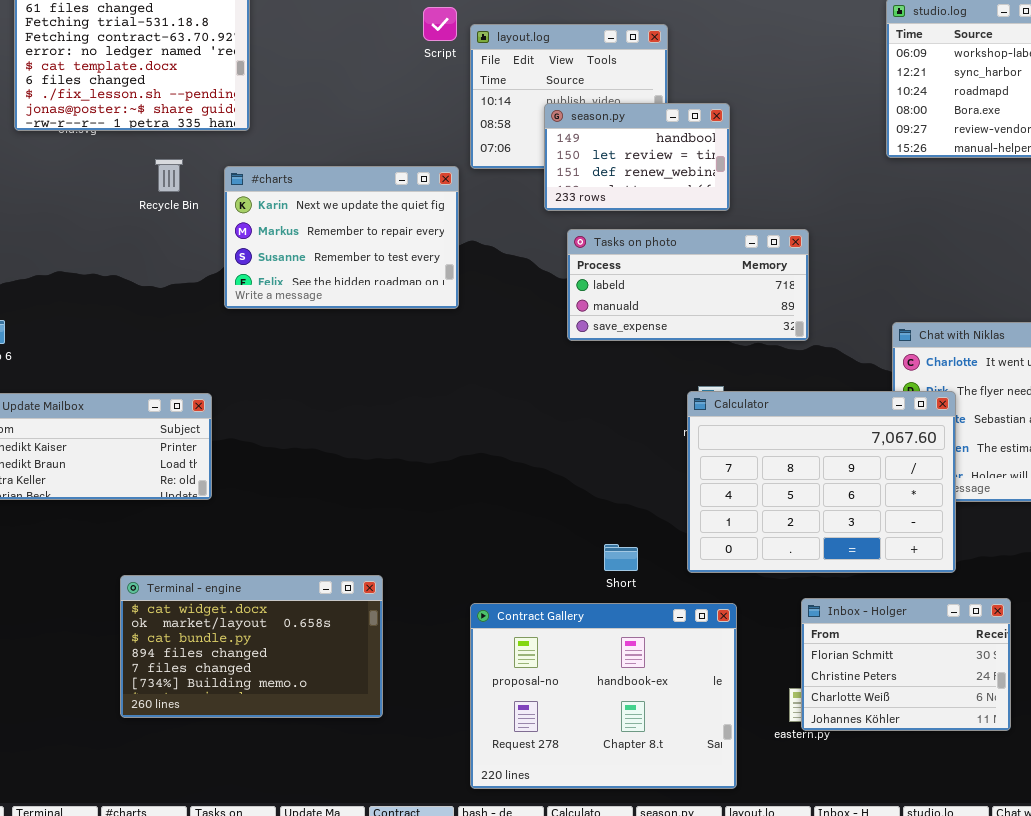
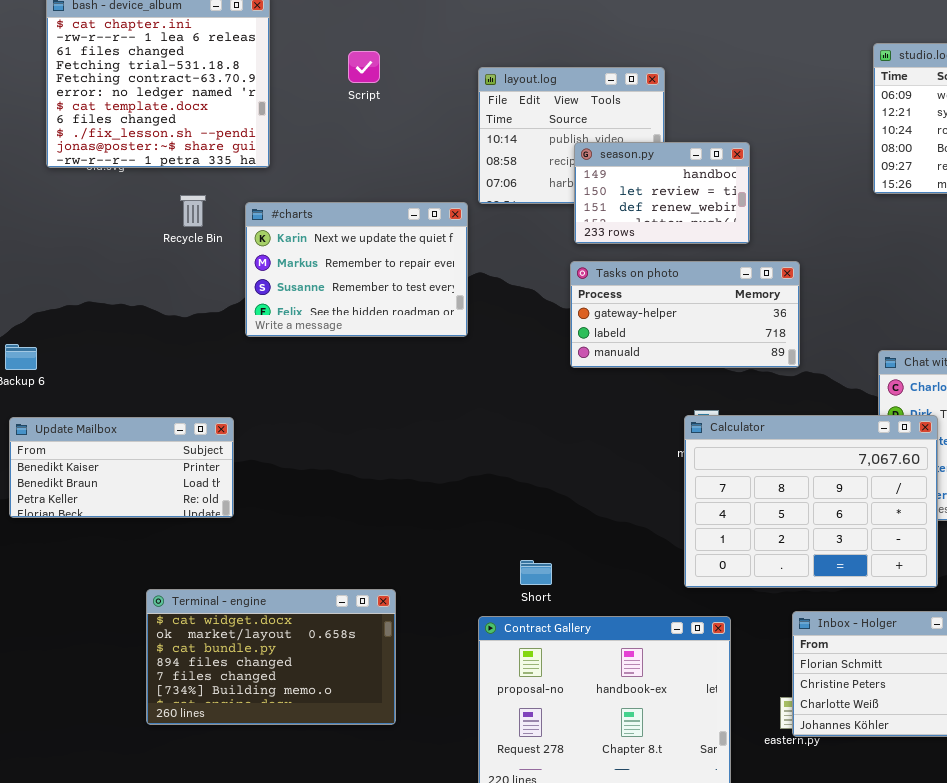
Script: [423,7,457,41] -> [348,51,380,83], moved
season.py: [544,103,730,211] -> [574,142,750,244], moved
Tasks on photo: [567,229,809,341] -> [570,261,800,368], scrolled up 1 row
Short: [604,544,638,571] -> [520,560,552,585], moved

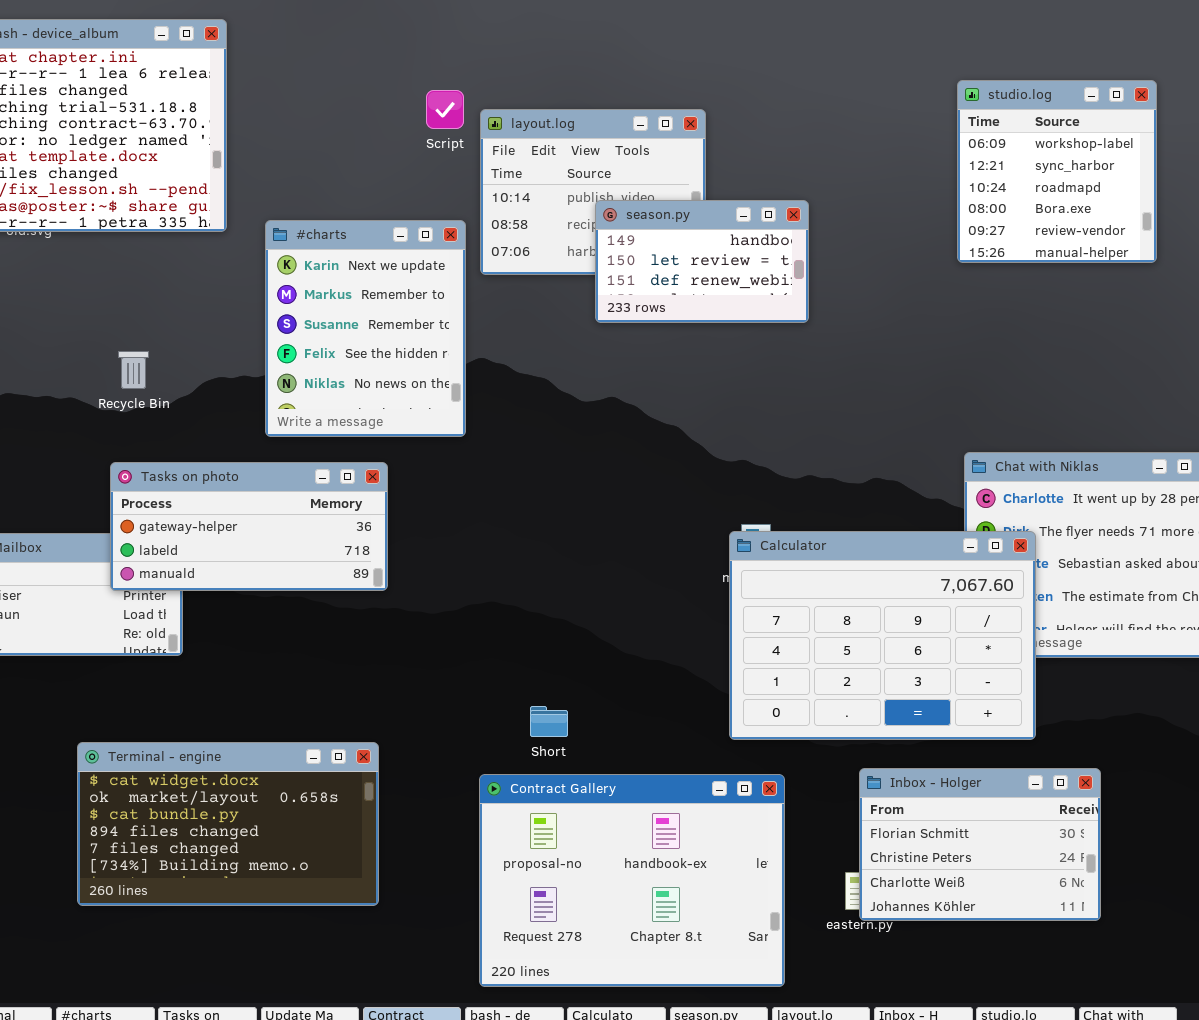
Script: [348,51,380,83] -> [426,90,464,129], moved
Recycle Bin: [180,195,206,227] -> [118,351,149,389], moved
#charts: [245,202,468,337] -> [265,220,466,437], resized
Tasks on photo: [570,261,800,368] -> [110,462,388,591], moved

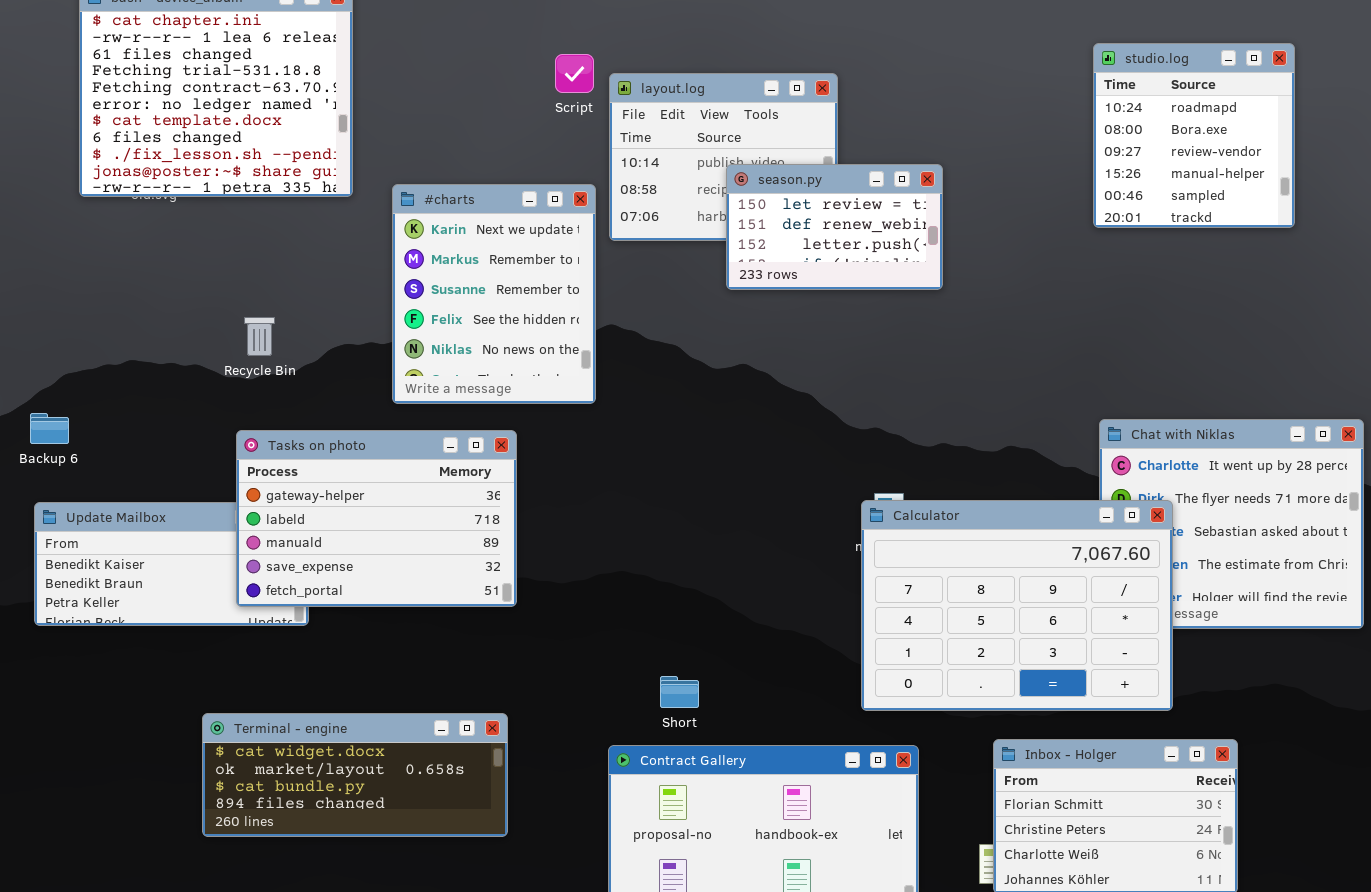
studio.log: [957,80,1157,263] -> [1093,43,1295,228], scrolled down 2 rows
season.py: [595,200,809,323] -> [726,164,943,290], scrolled down 1 row
Tasks on photo: [110,462,388,591] -> [236,430,517,607], resized
Terminal - engine: [77,742,379,906] -> [202,713,508,837], resized

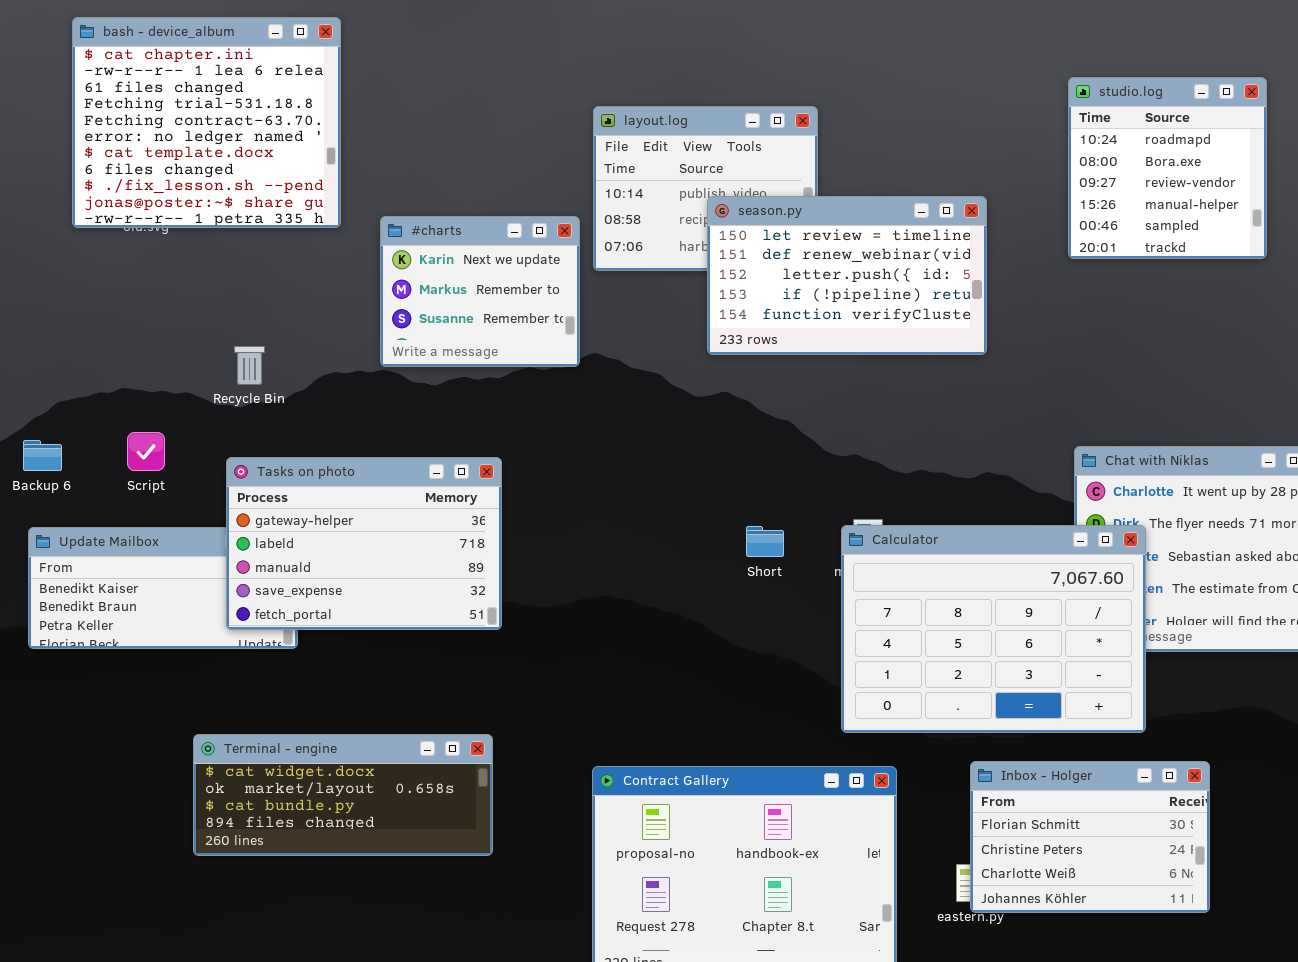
Script: [555,54,594,93] -> [127,432,165,471], moved
season.py: [726,164,943,290] -> [707,196,987,355], resized
#charts: [392,184,596,404] -> [380,216,580,367], resized
Short: [660,676,699,708] -> [746,526,784,557], moved

